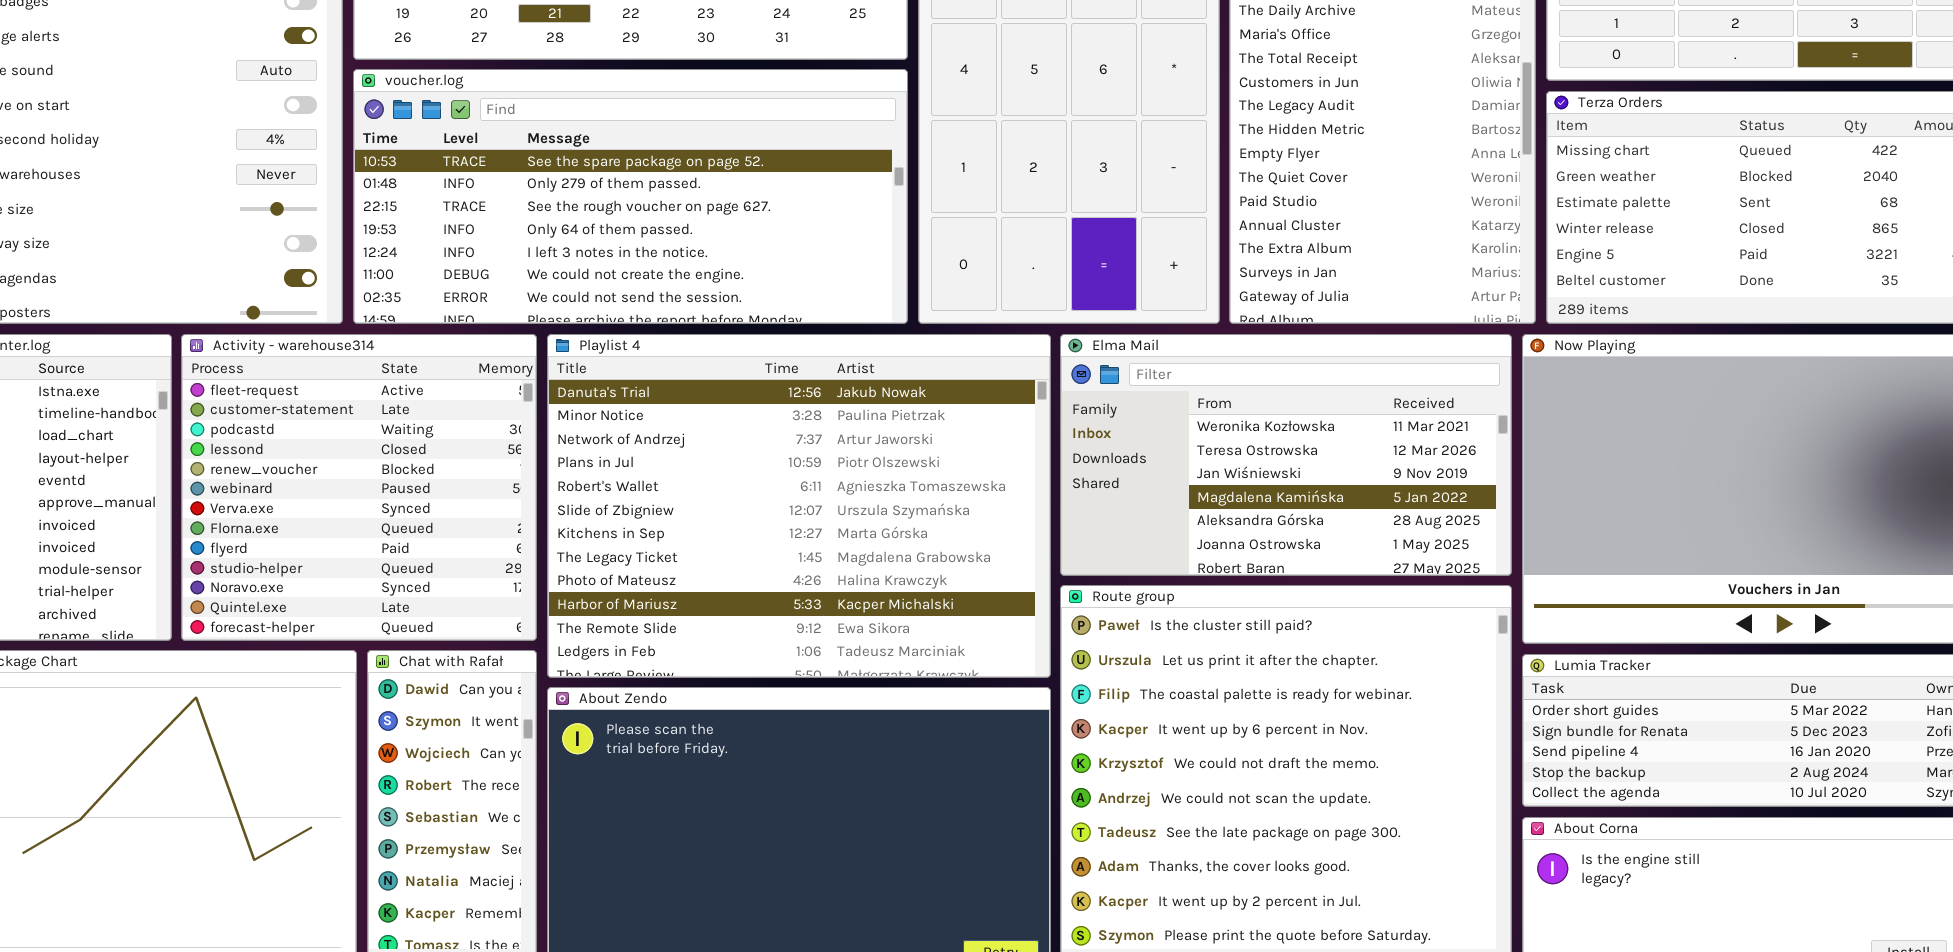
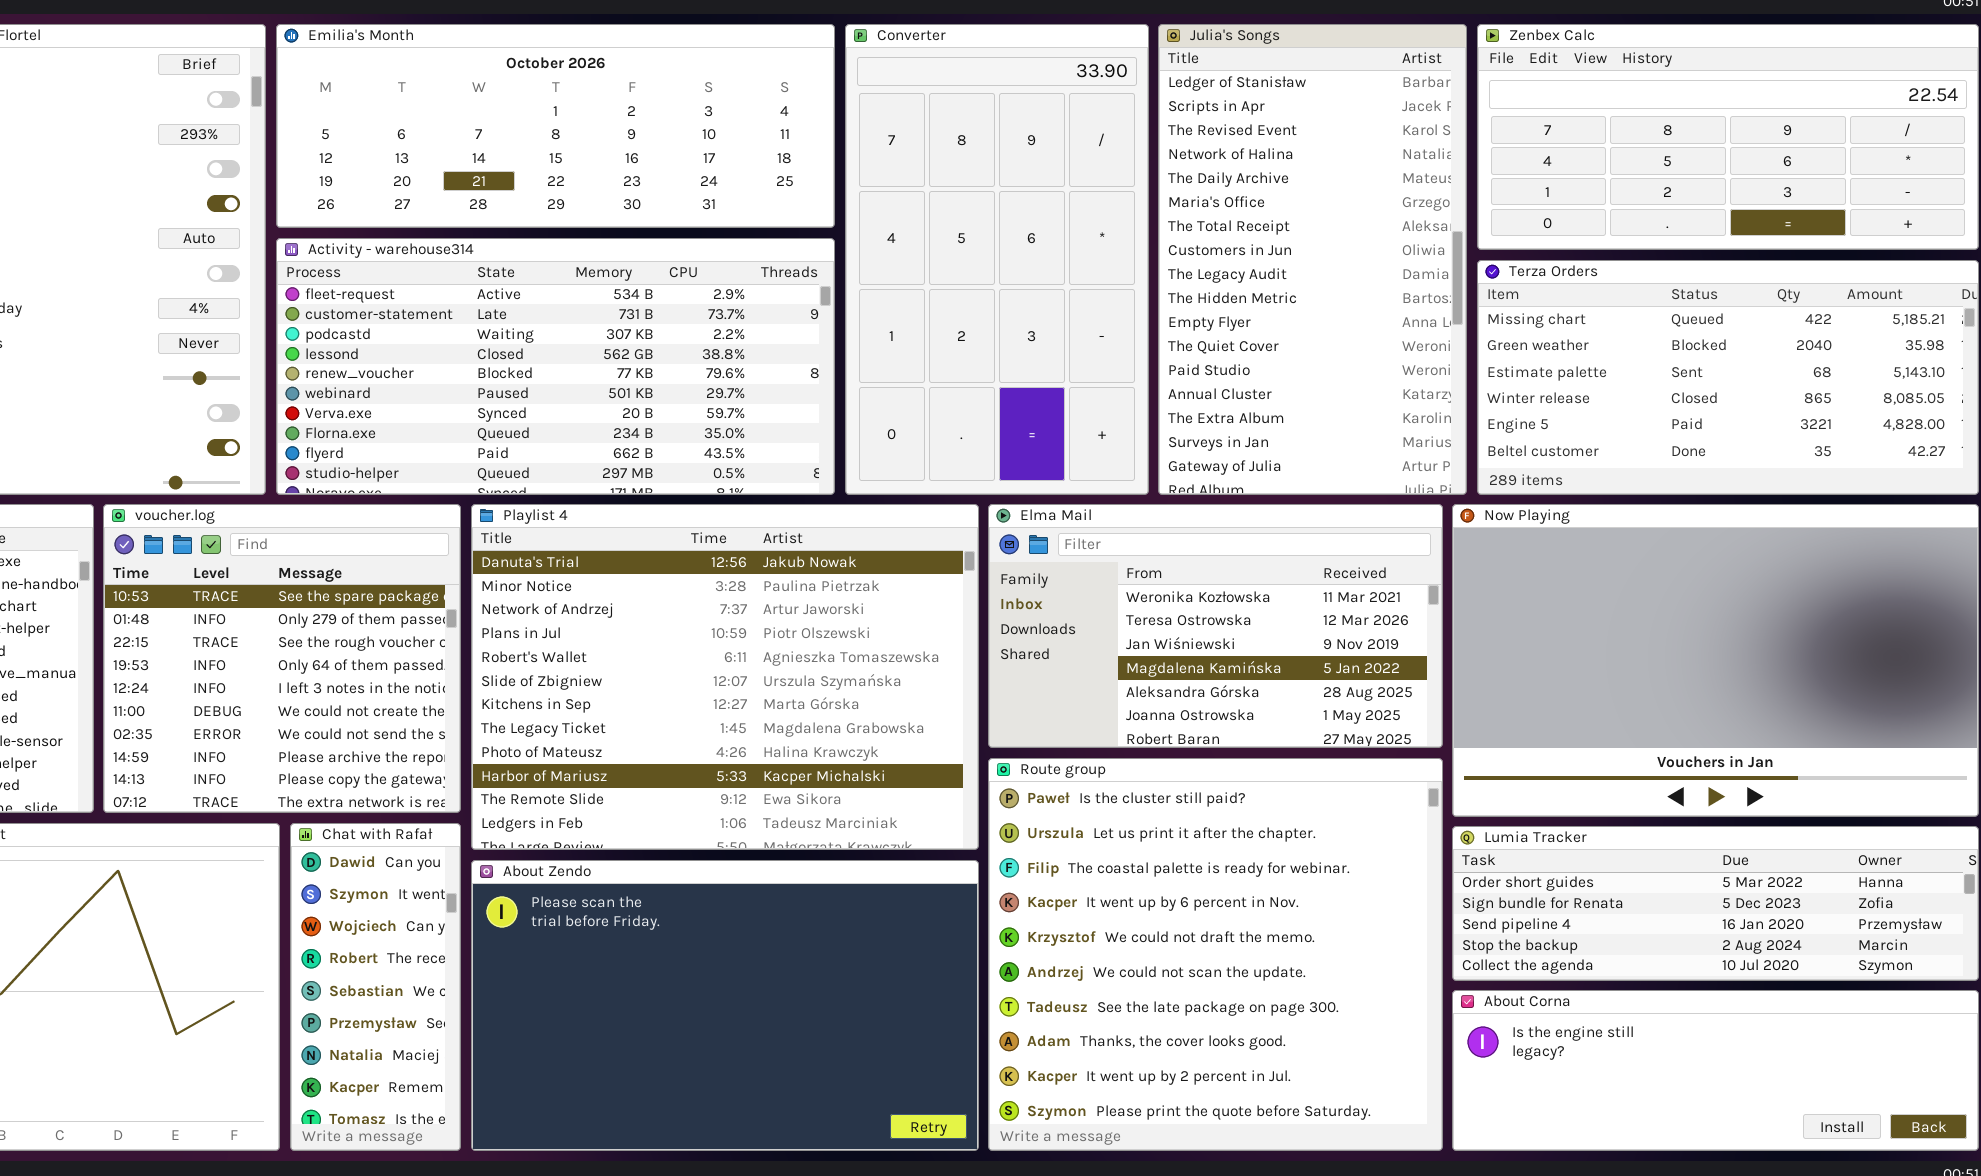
voucher.log: [353,69,908,324] -> [103,504,461,813], moved, resized
Activity - warehouse314: [181,334,537,641] -> [276,238,835,495], moved, resized

